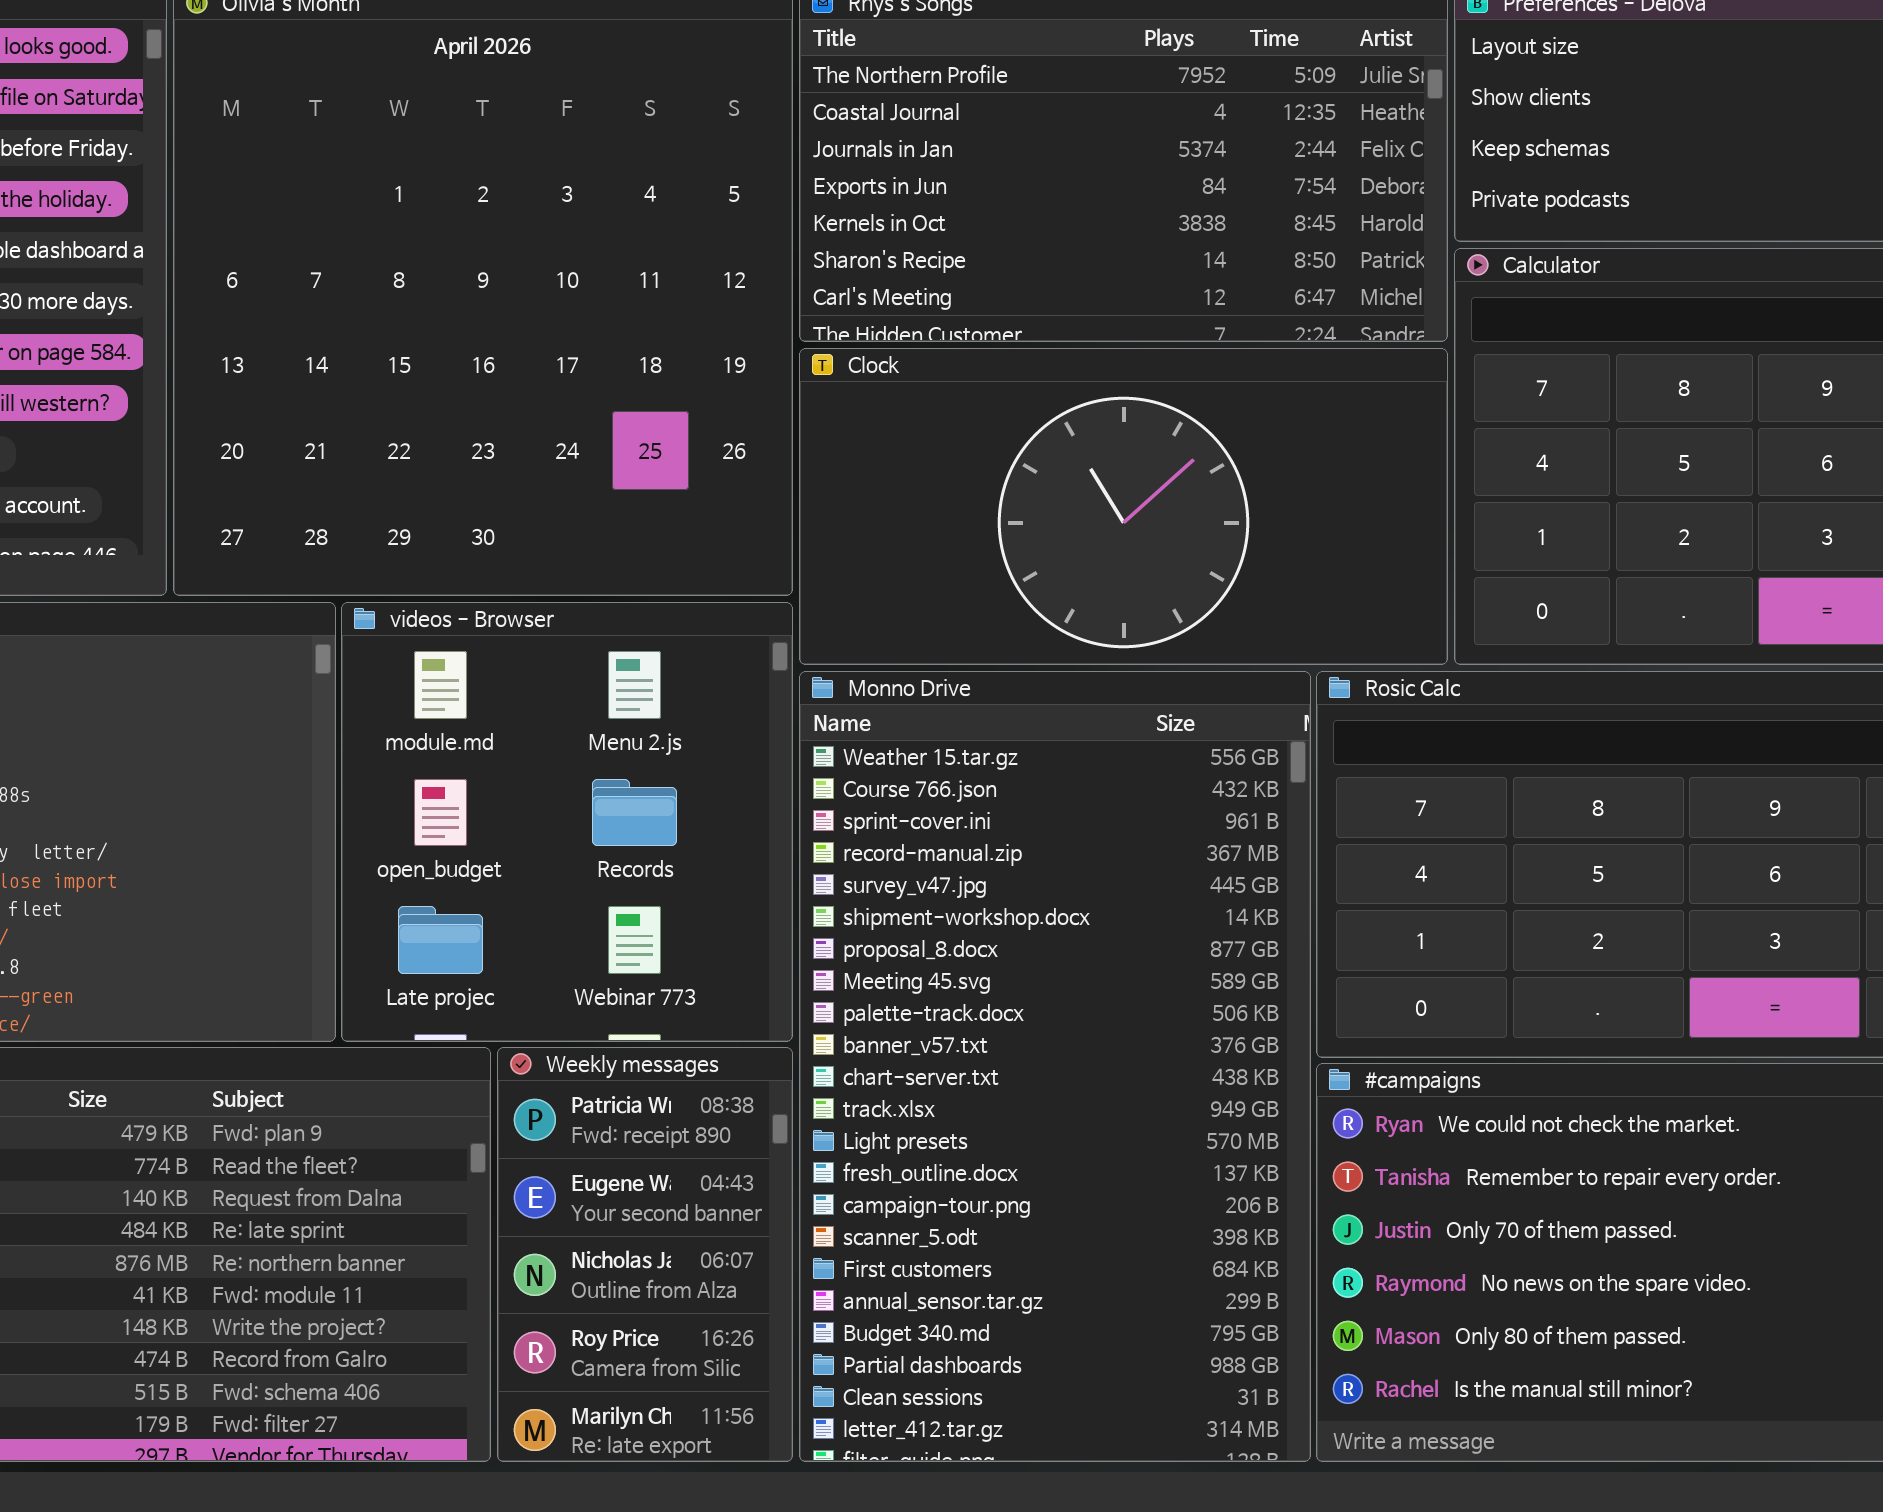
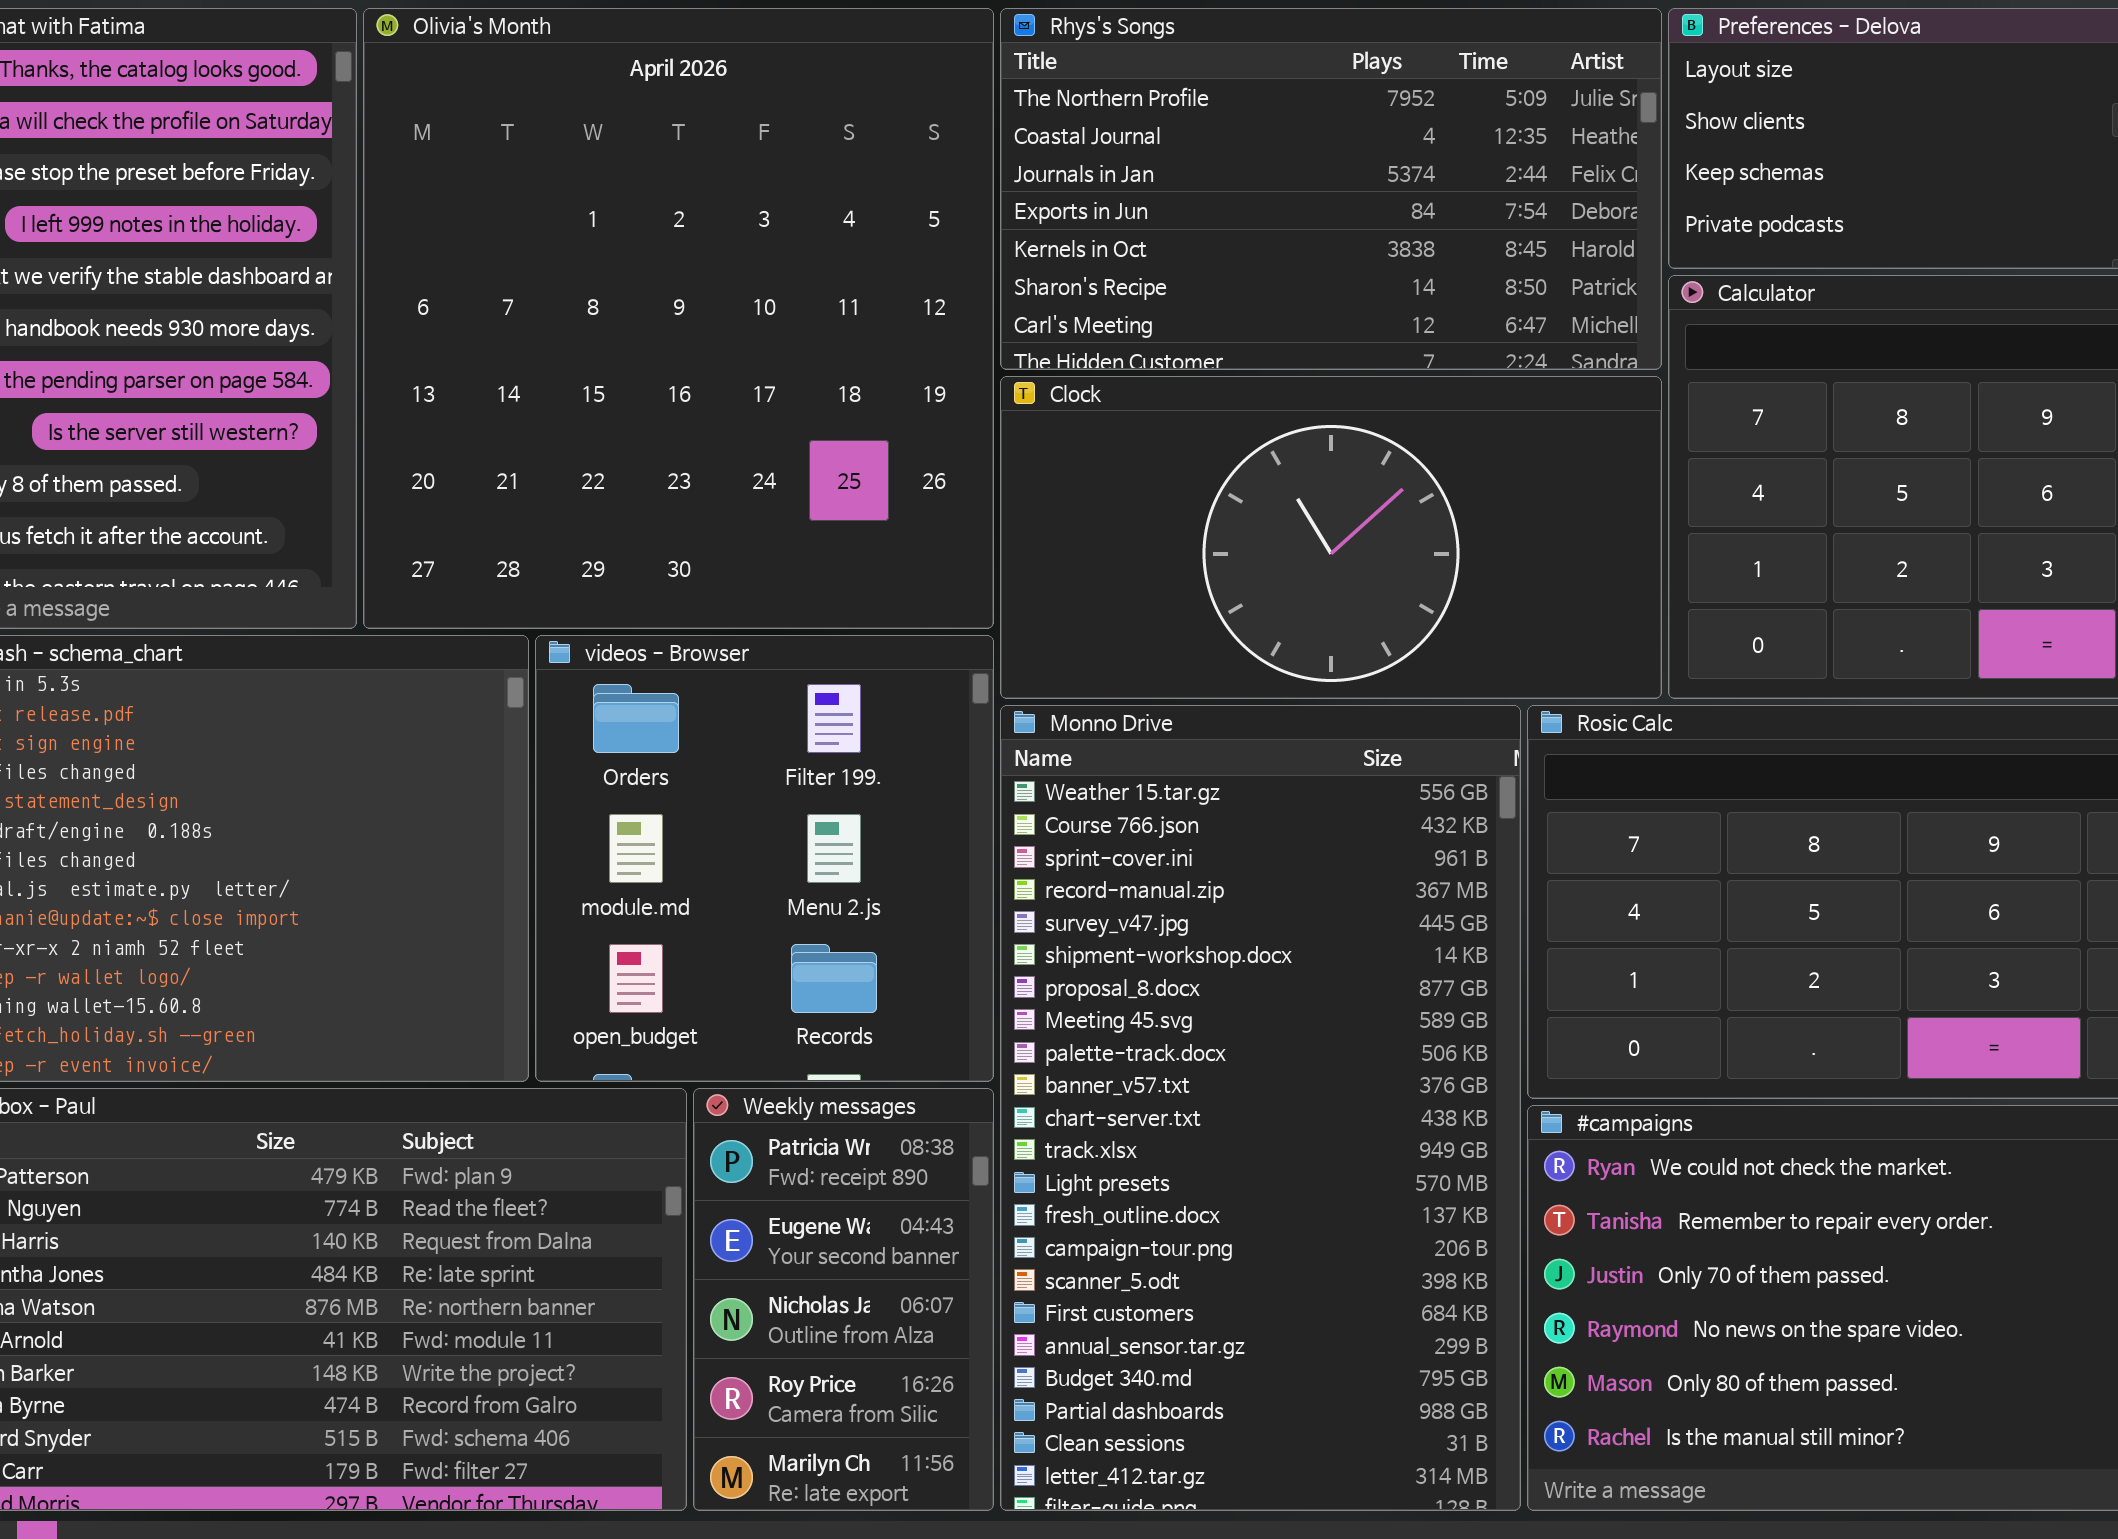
videos - Browser: [341,602,793,1042] -> [535,635,994,1082], scrolled up 1 row

